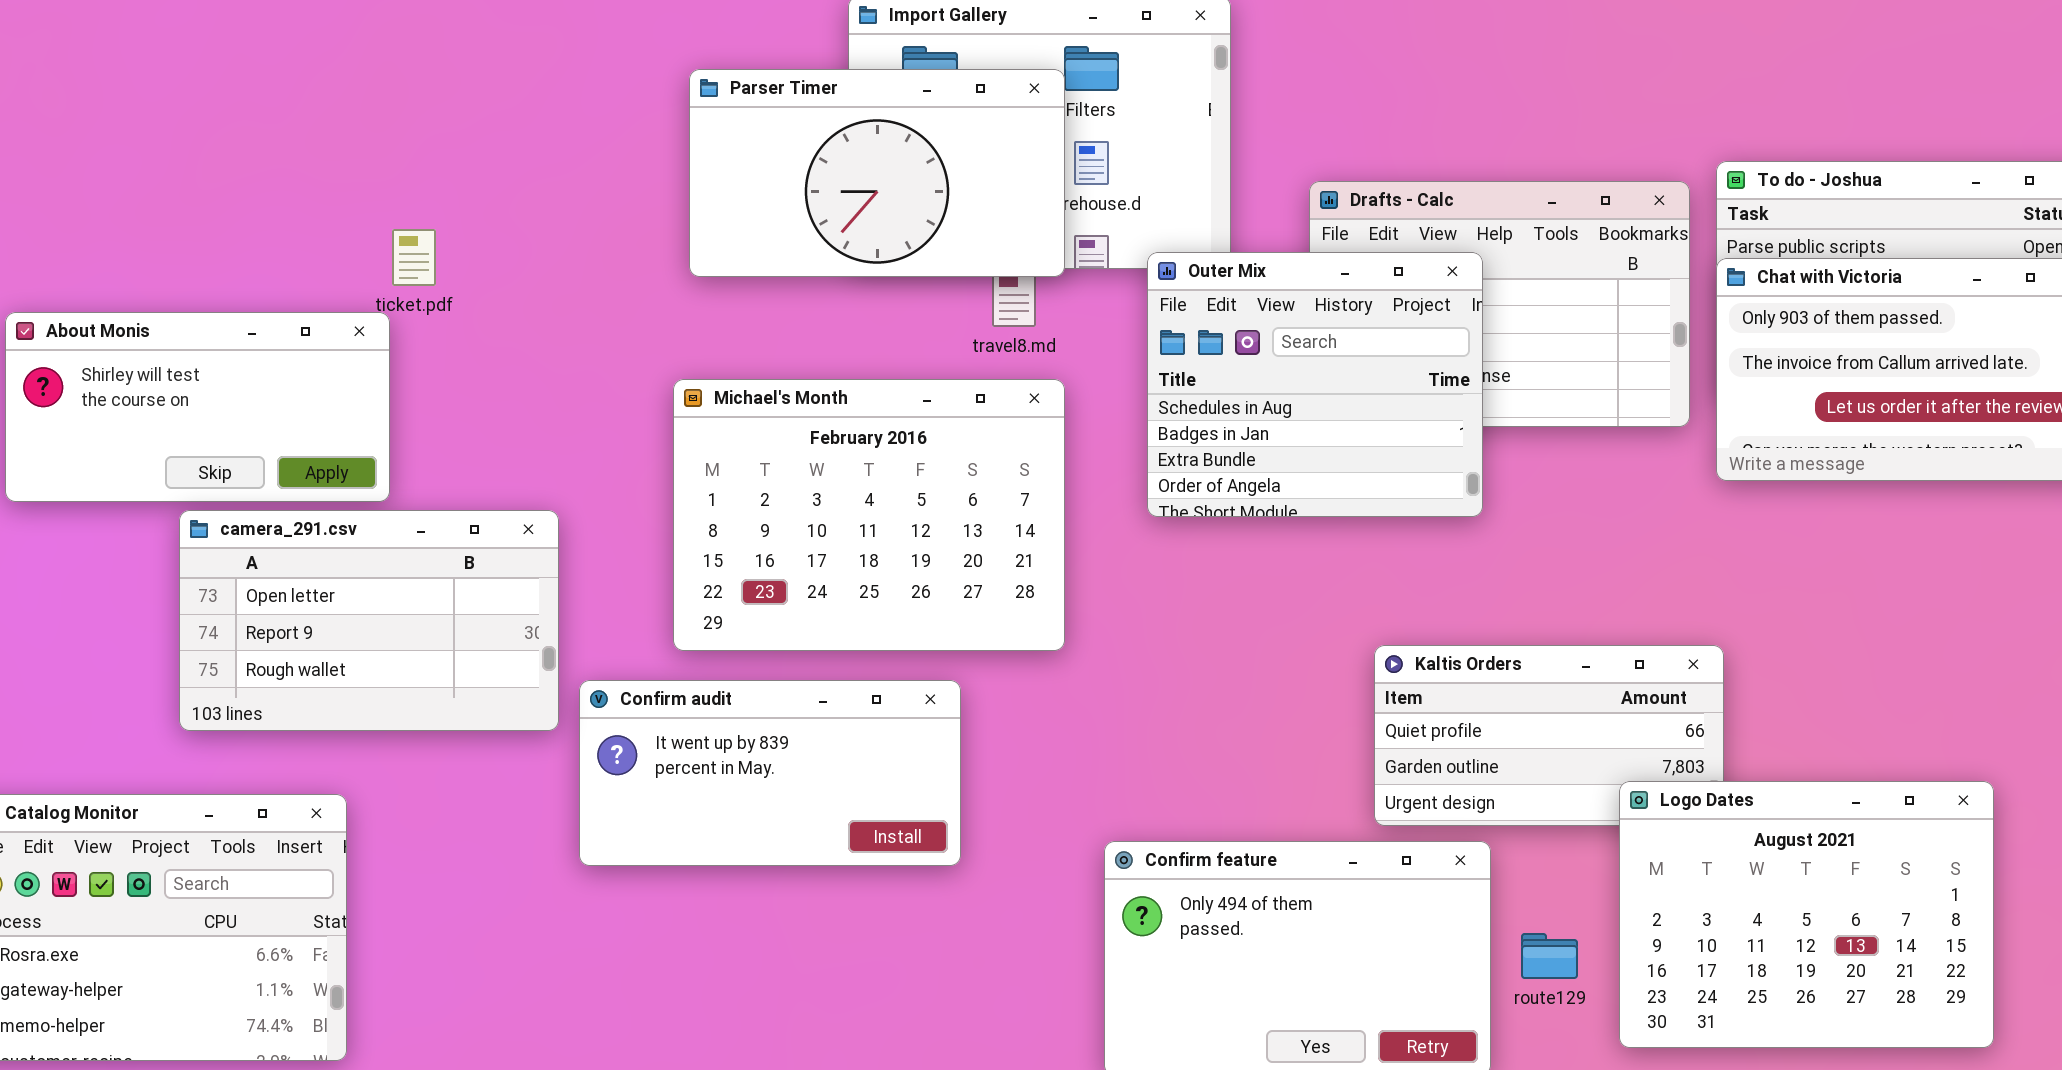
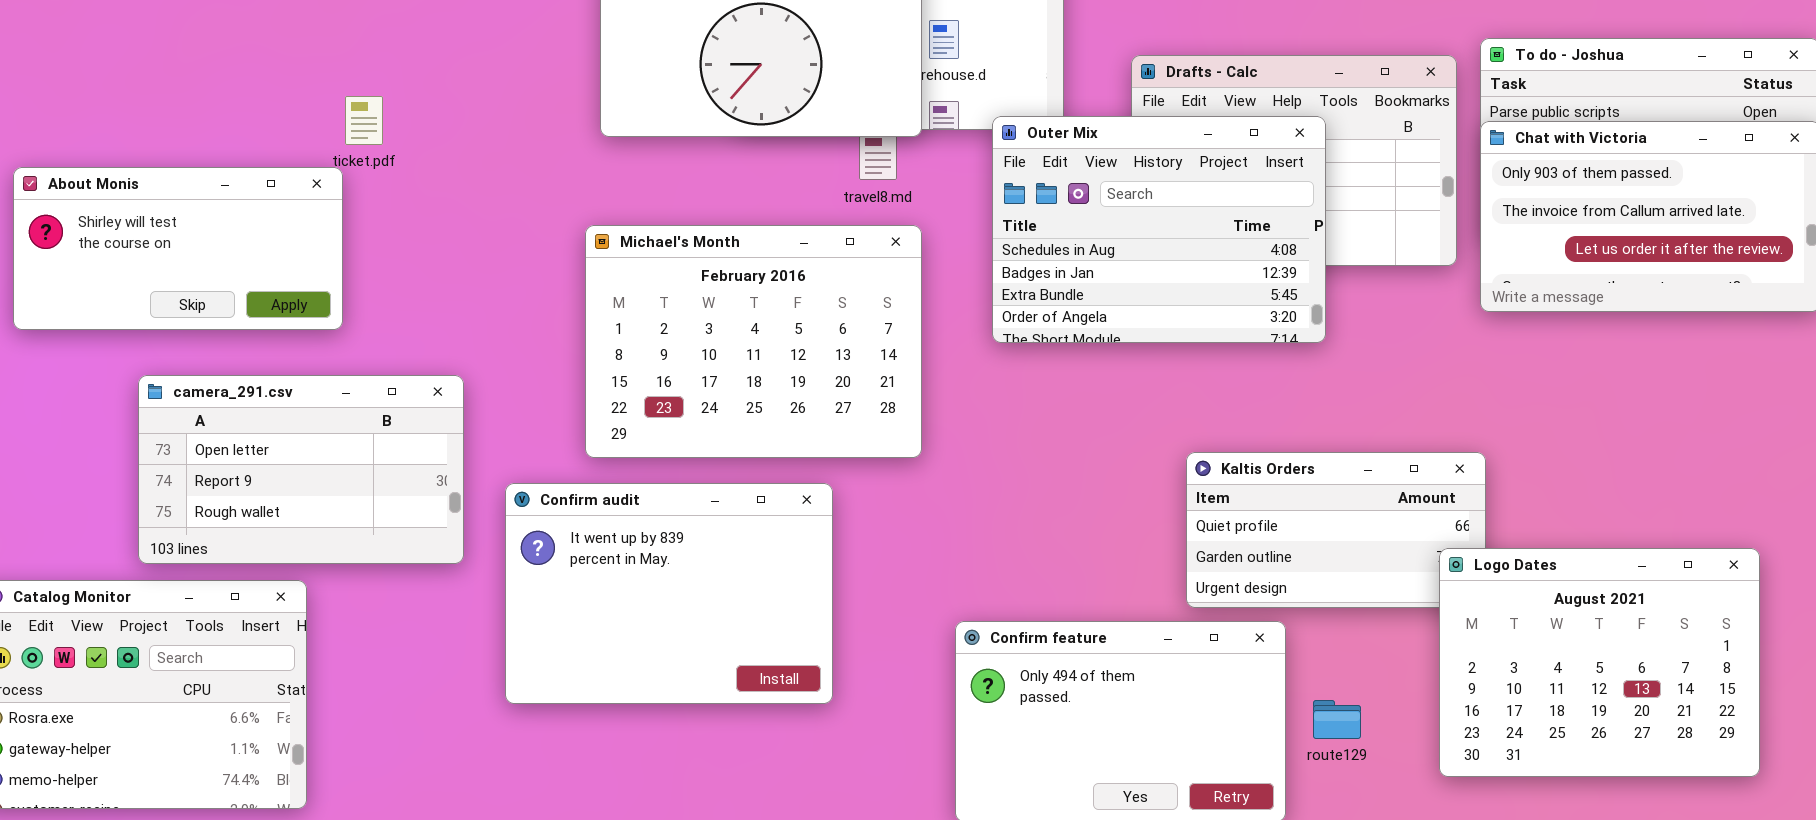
Outer Mix: [1147,252,1483,517] -> [992,116,1326,343], resized
camera_291.csv: [179,510,559,731] -> [138,375,464,564], moved
Confirm audit: [579,680,961,866] -> [505,483,833,704], resized
Logo Dates: [1619,781,1994,1048] -> [1439,548,1760,777], moved

